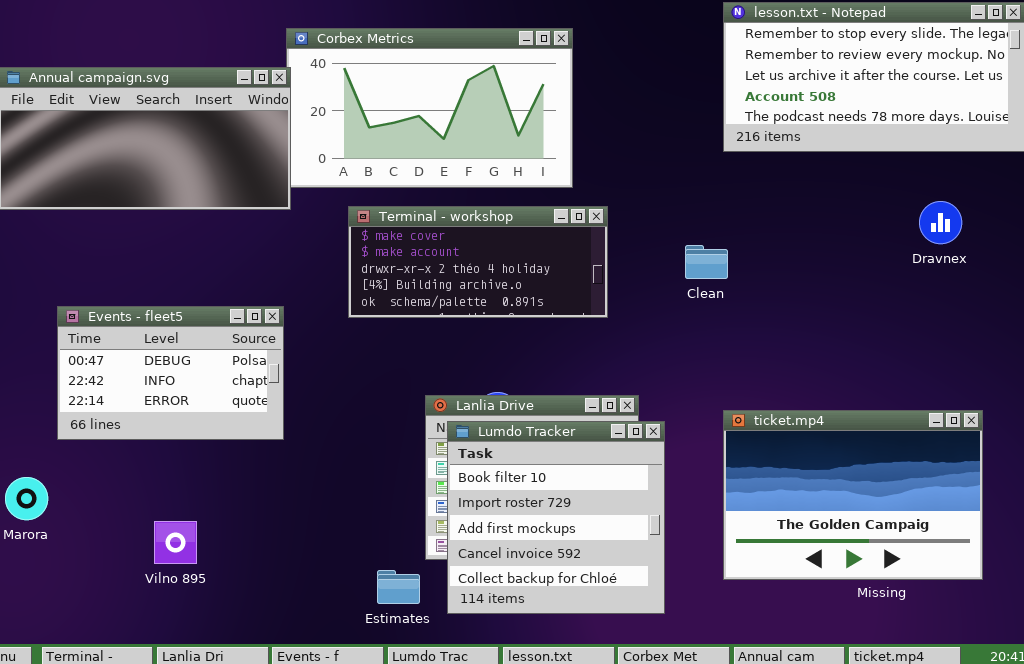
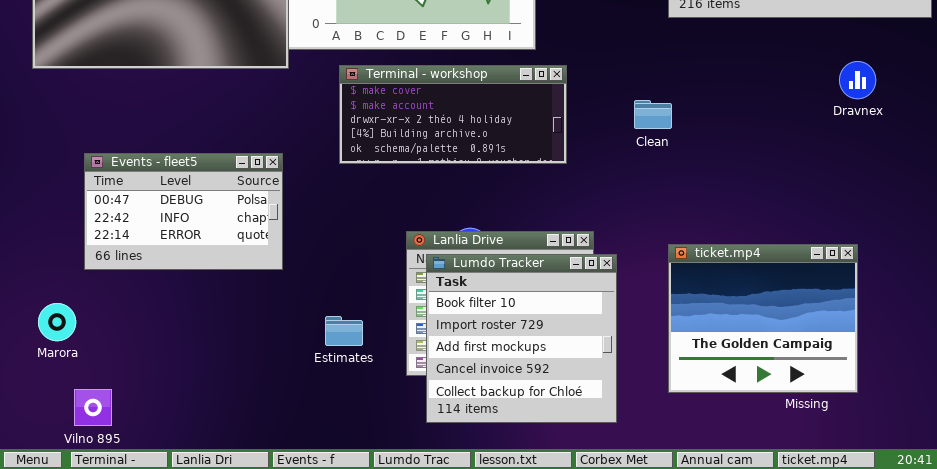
ticket.mp4: [723,410,983,580] -> [668,244,858,393], resized
Vilno 895: [154,521,197,564] -> [74,389,112,426], moved
Estimates: [377,570,420,604] -> [325,316,363,346], moved

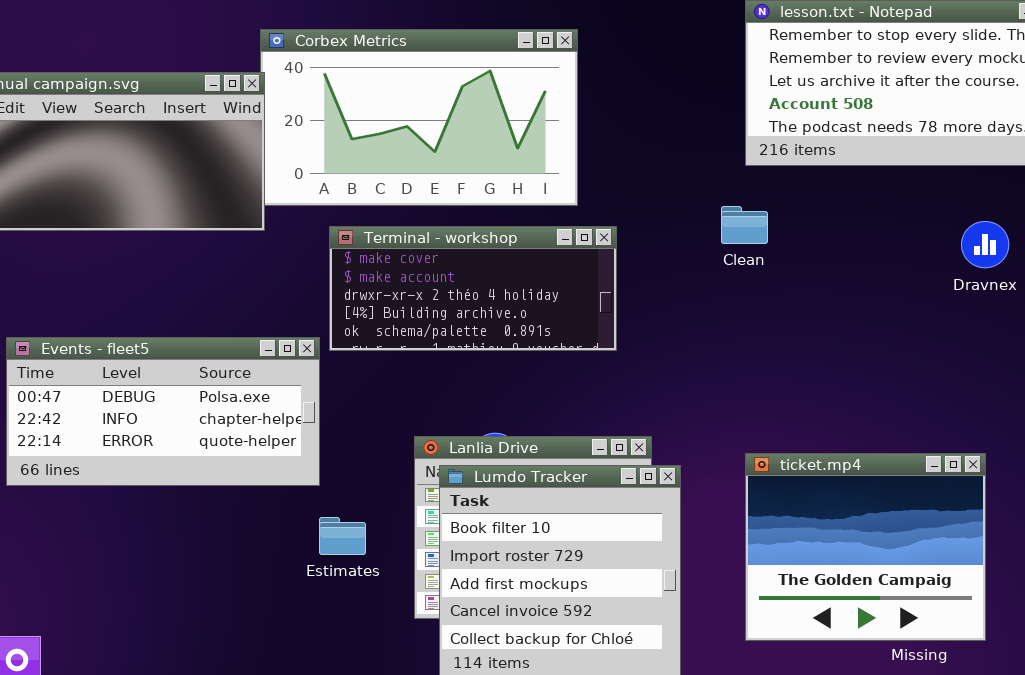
Clean: [634,100,672,129] -> [721,206,768,244], moved
Events - fleet5: [84,153,283,270] -> [6,337,320,486], resized
Estimates: [325,316,363,346] -> [319,517,366,555], moved

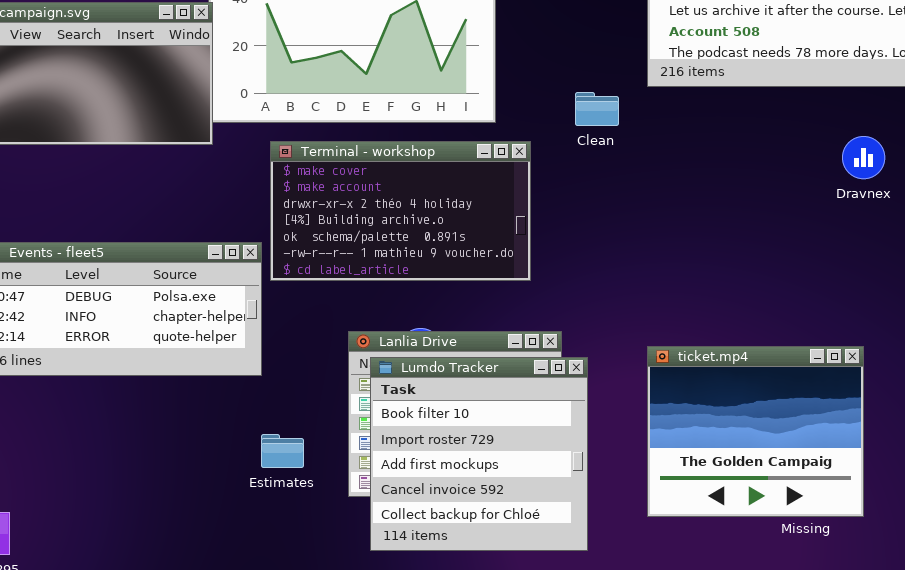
Clean: [721,206,768,244] -> [575,92,619,126], moved
Terminal - workshop: [329,226,617,351] -> [270,141,531,281], resized
Estimates: [319,517,366,555] -> [261,434,304,468], moved

